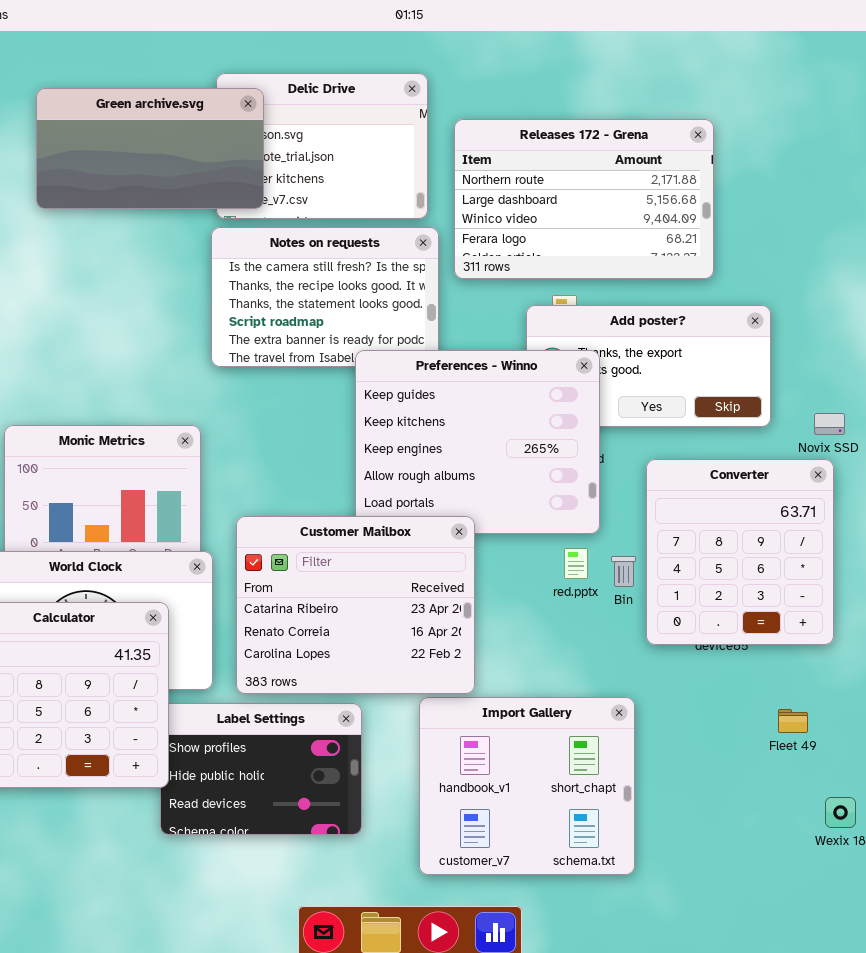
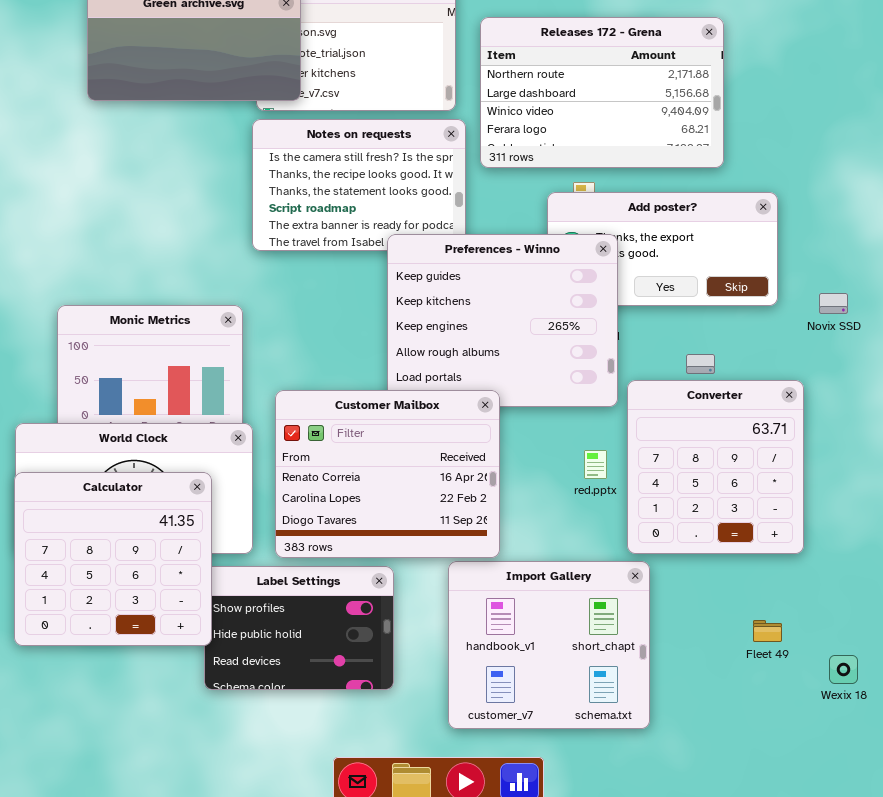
Converter: [646,459,834,645] -> [627,380,804,554], moved
Customer Mailbox: [236,516,475,694] -> [275,390,500,558], scrolled down 1 row
red.pptx: [564,548,588,579] -> [584,450,607,479], moved
Fleet 49: [778,709,808,733] -> [753,620,782,642], moved

